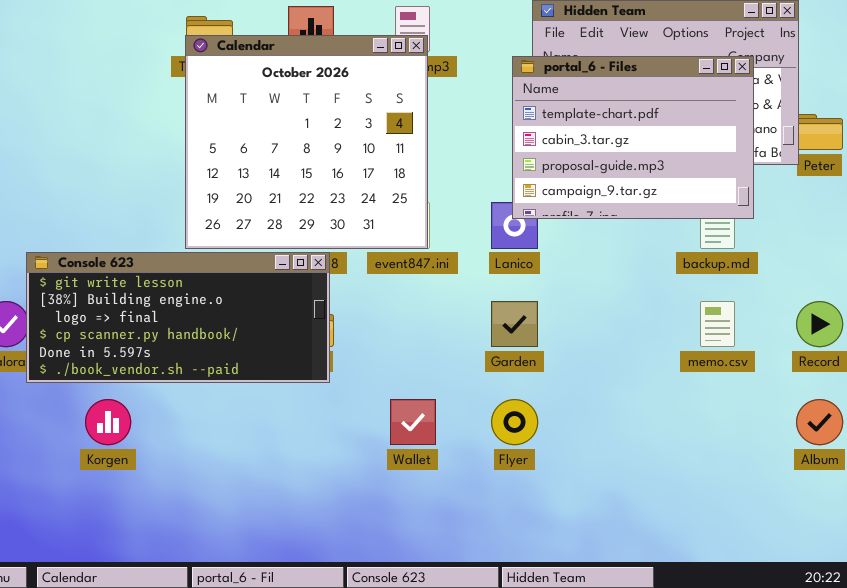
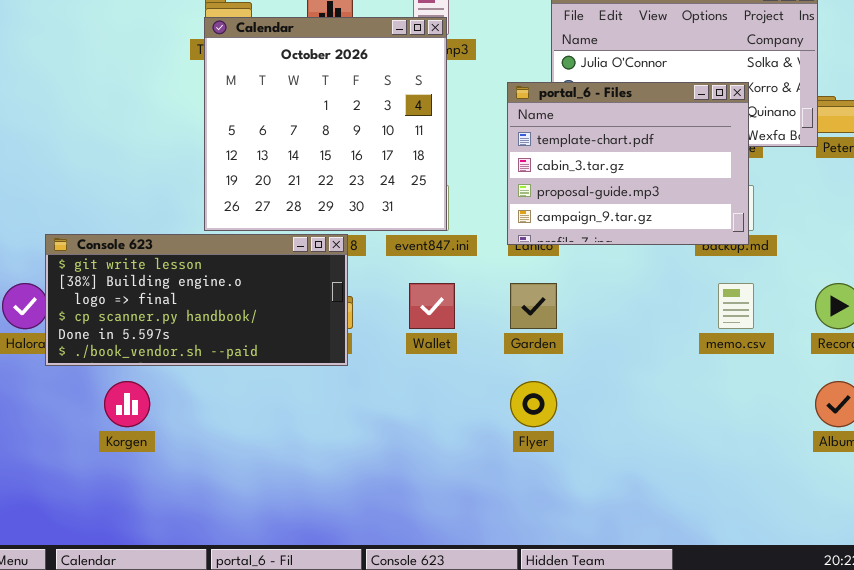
portal_6 - Files: [512,56,754,219] -> [507,82,749,245], moved
Wallet: [390,399,436,445] -> [409,283,455,329], moved

